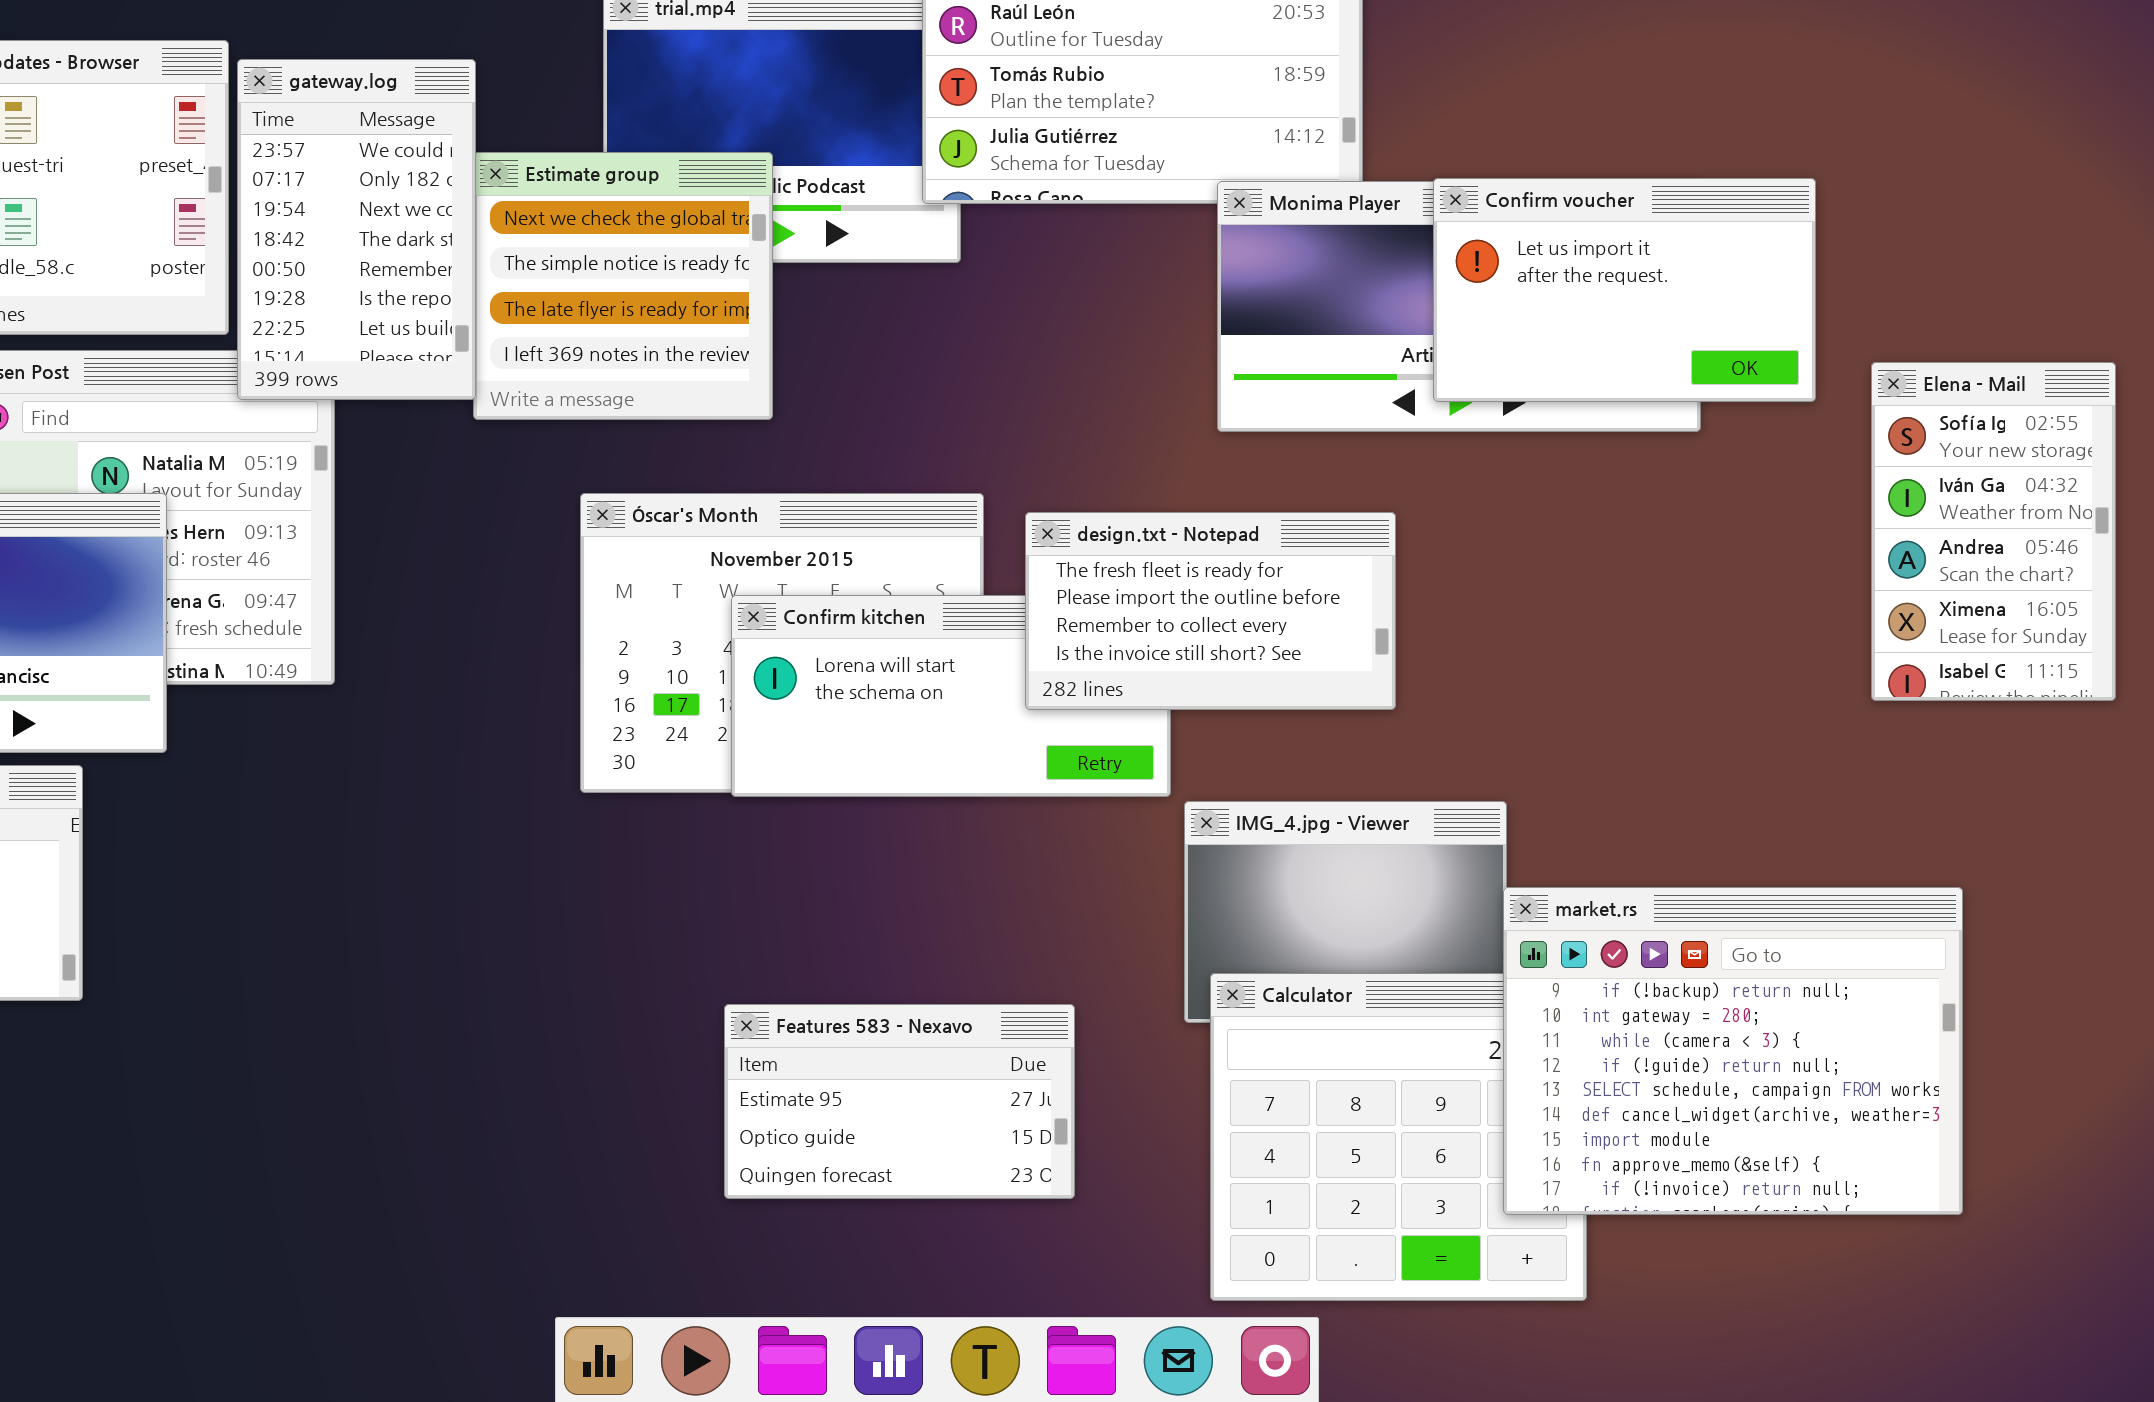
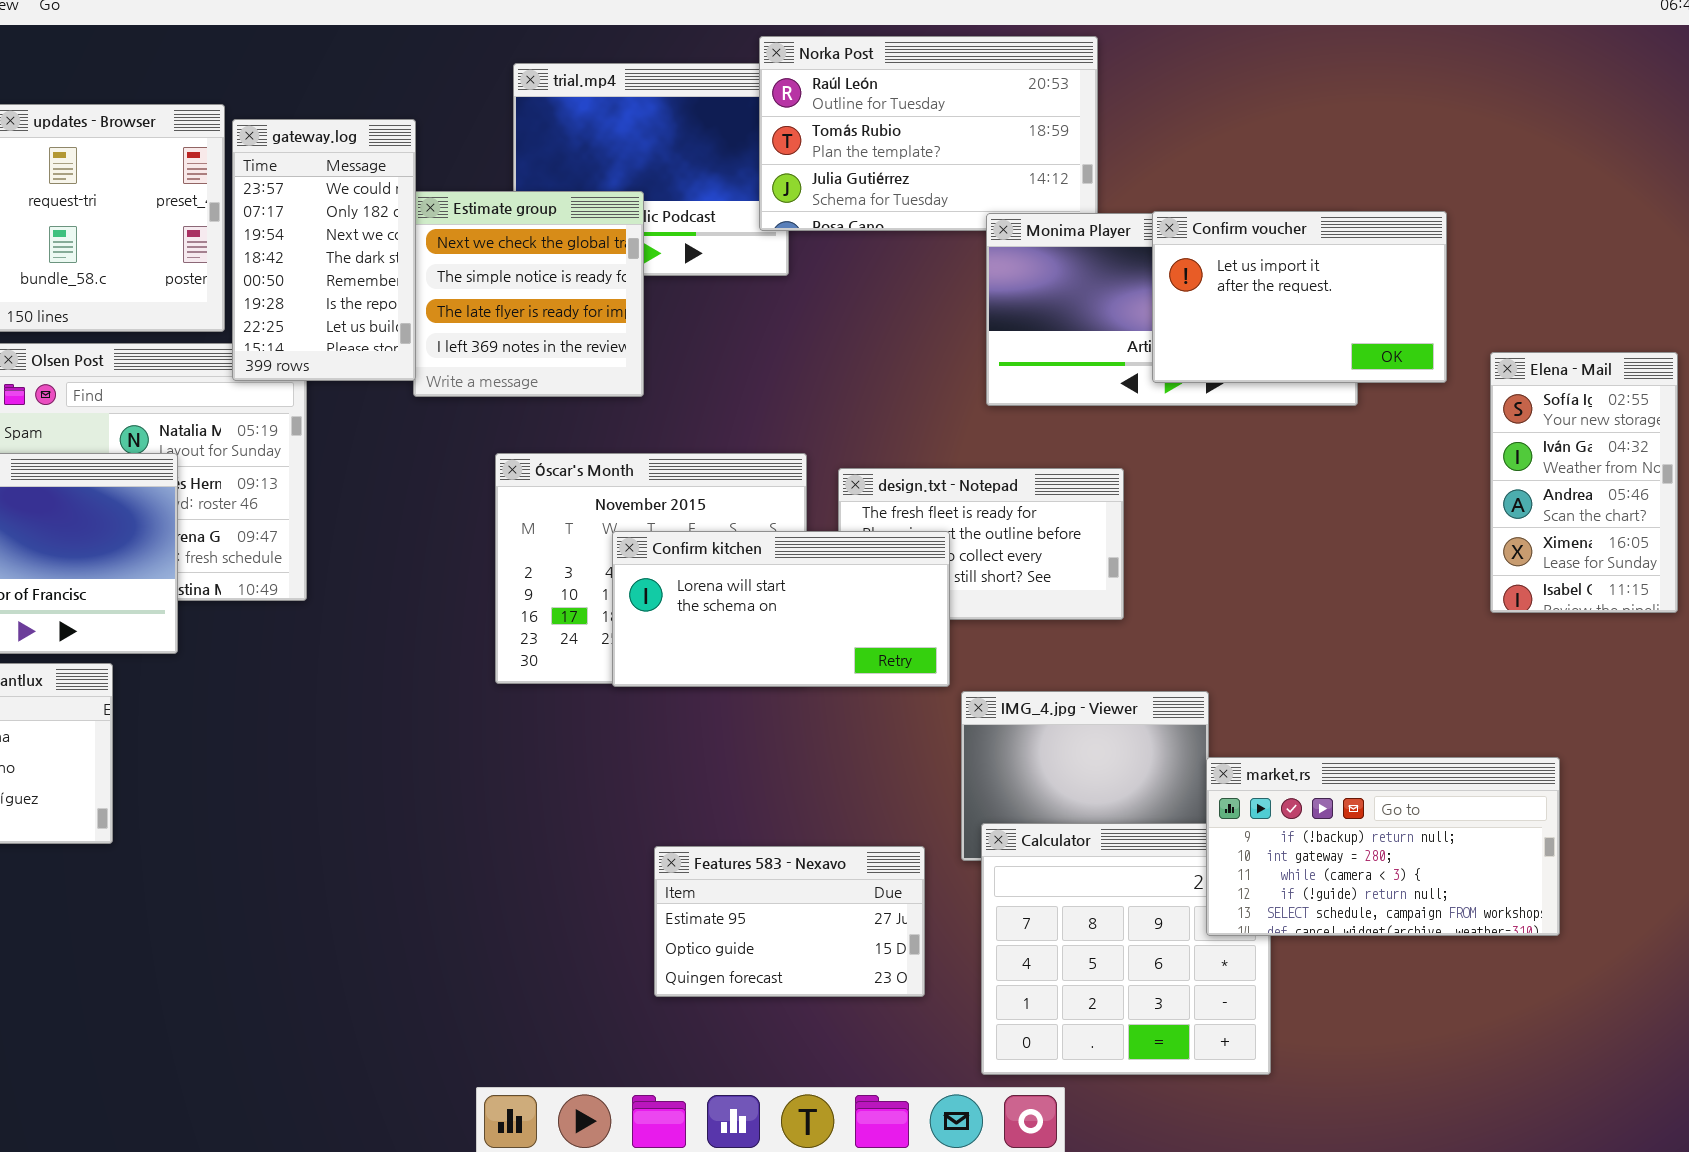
Confirm kitchen: [731,595,1171,797] -> [612,531,950,687], raised
market.rs: [1503,887,1963,1215] -> [1206,757,1560,936], resized
Features 583 - Nexavo: [724,1004,1075,1199] -> [654,846,925,997], moved

